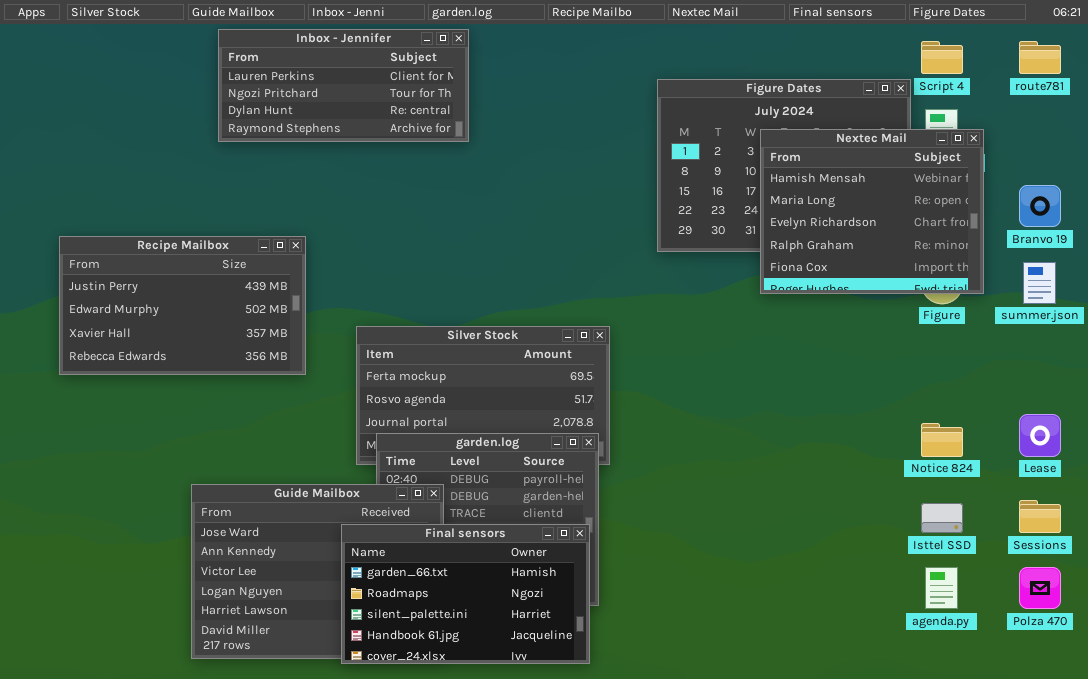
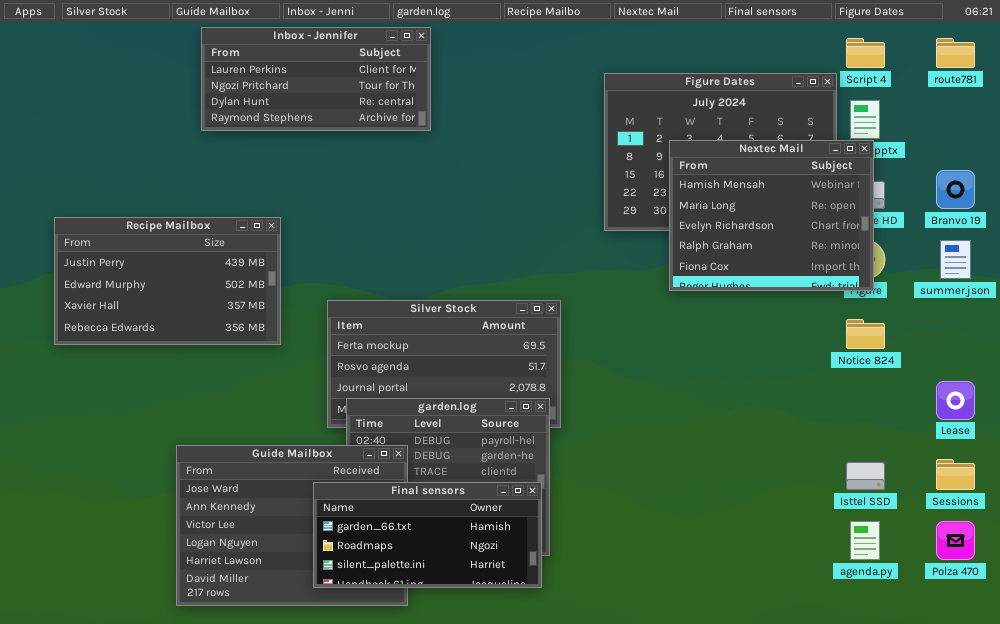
Nextec Mail: [760,129,984,294] -> [669,140,874,291], moved
Notice 824: [921,423,963,457] -> [846,319,885,349], moved
Final sensors: [341,524,590,664] -> [313,482,542,588], resized

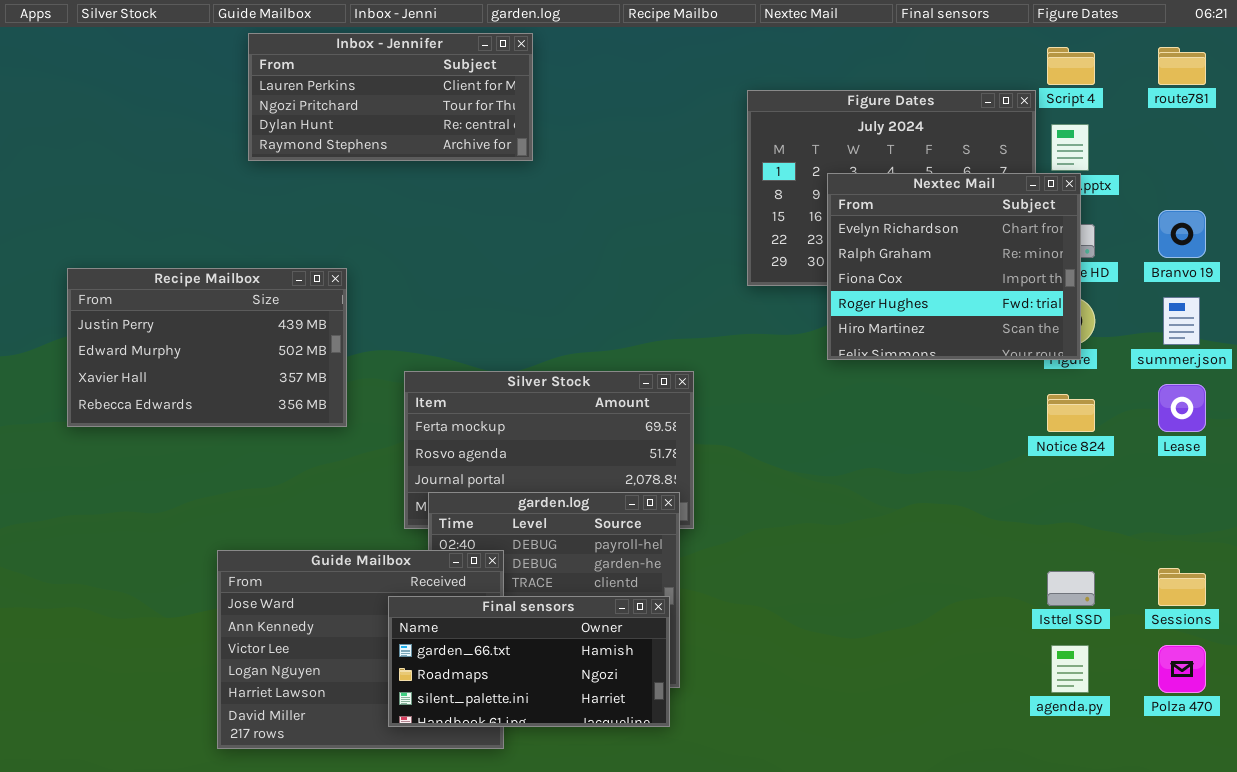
Nextec Mail: [669,140,874,291] -> [827,173,1081,360], scrolled down 2 rows
Lease: [936,381,975,420] -> [1158,384,1206,432], moved

